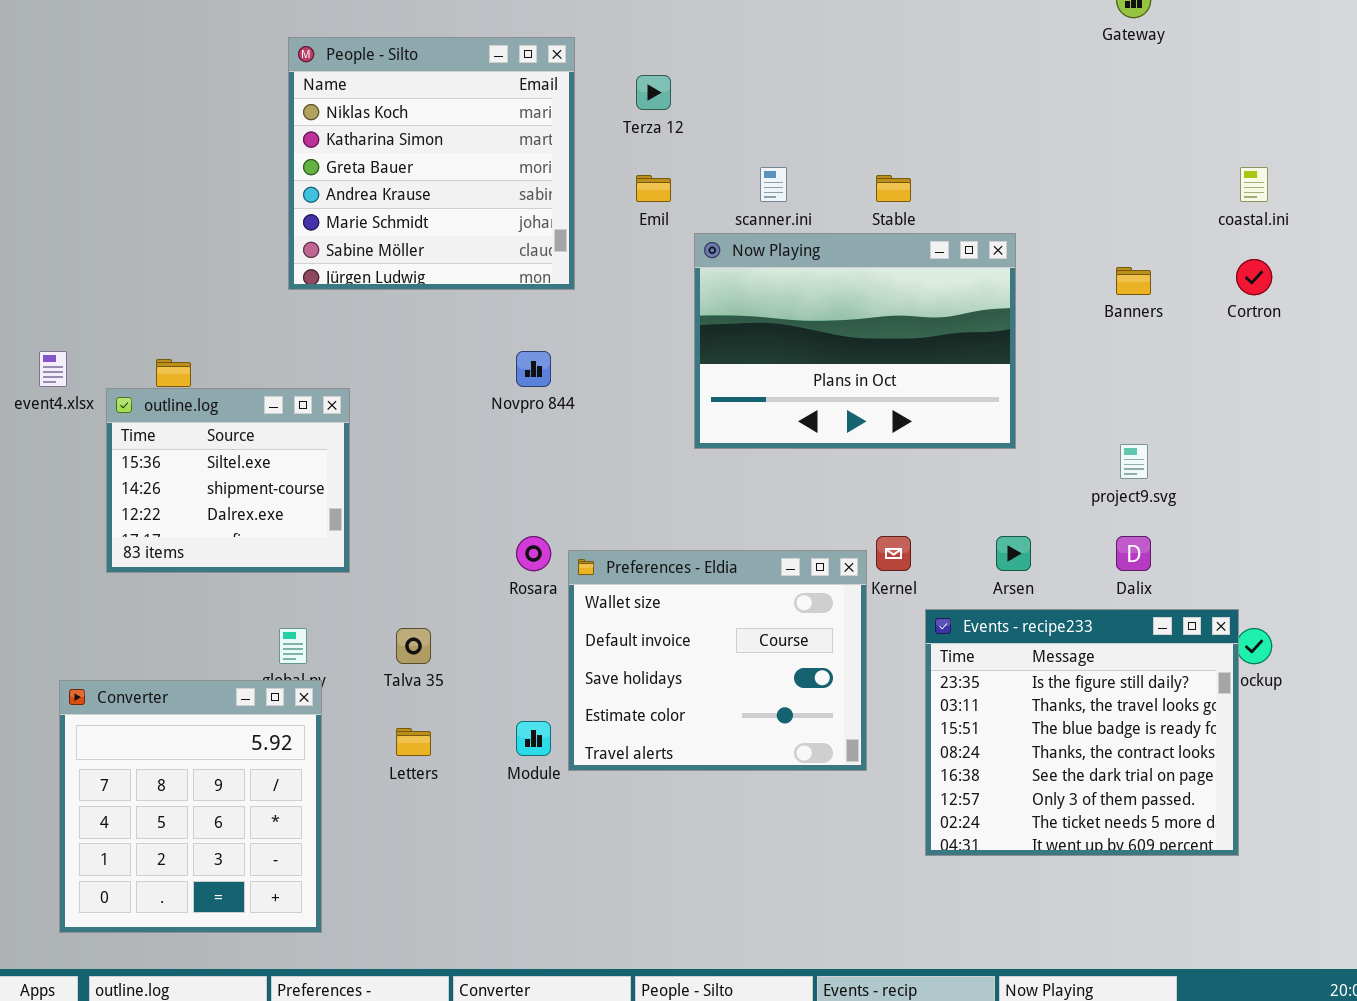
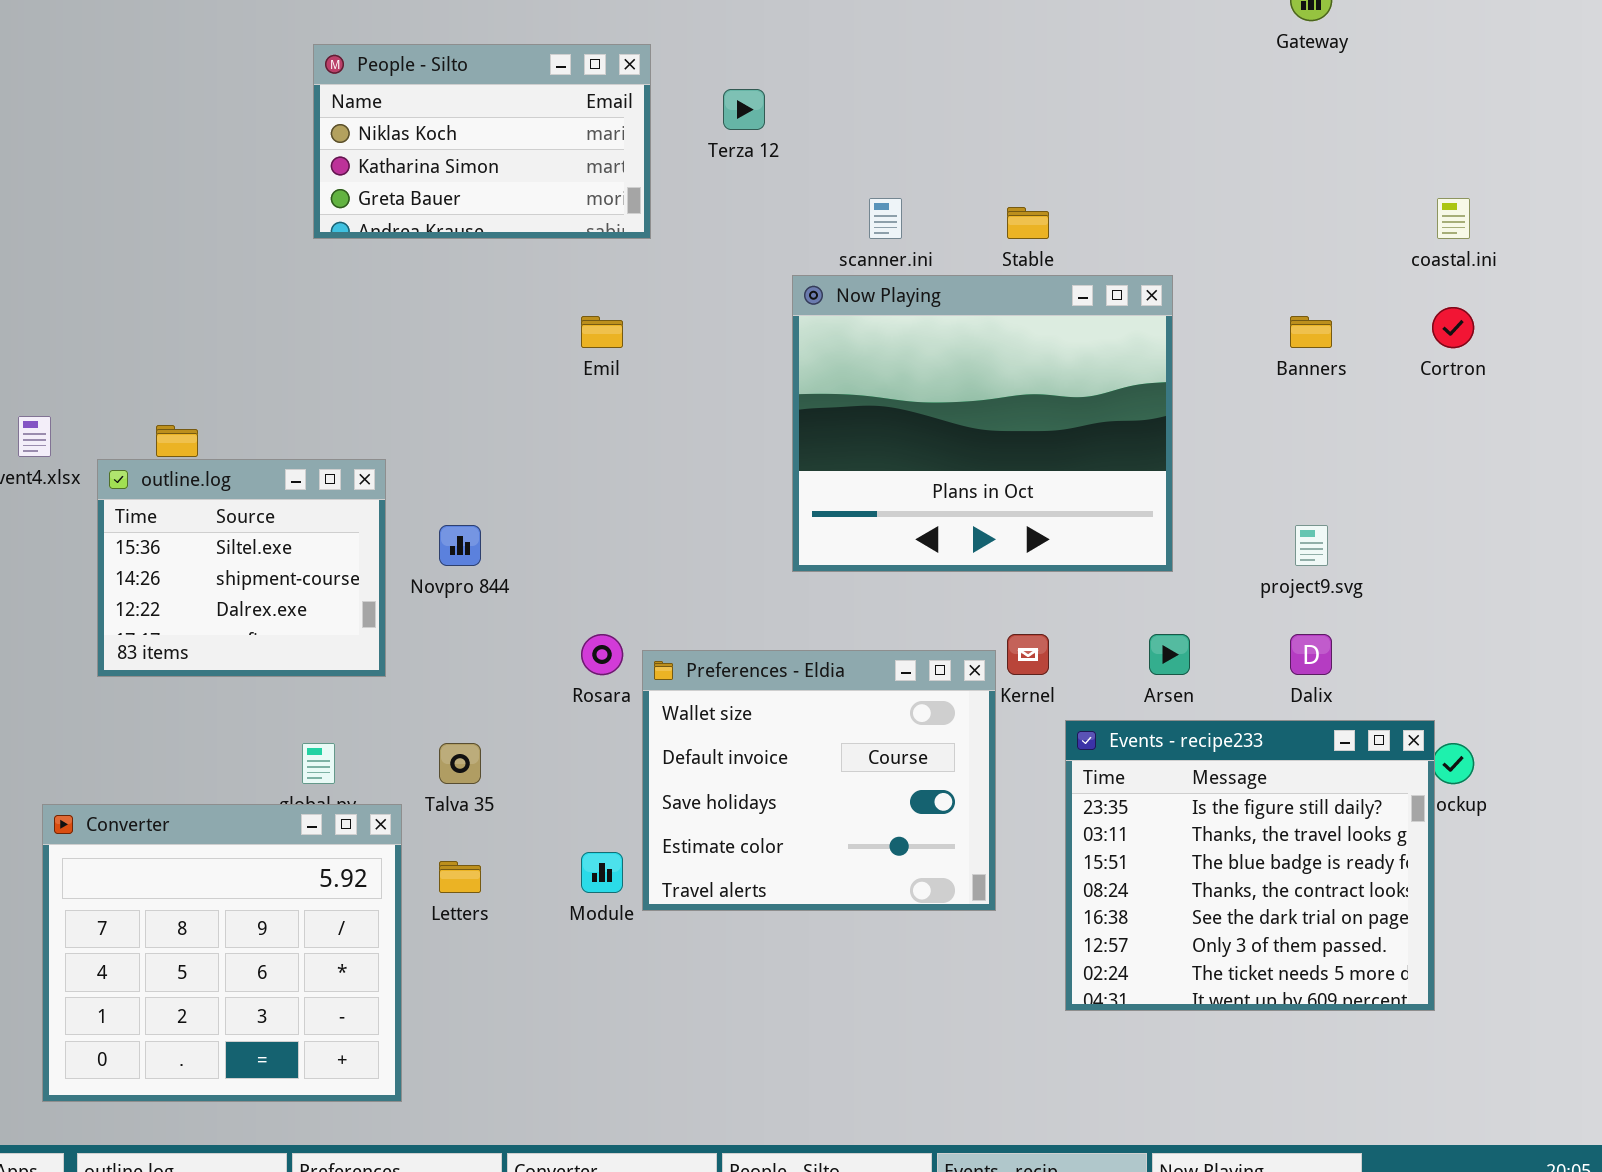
People - Silto: [288,37,575,290] -> [313,44,651,239], resized
Emil: [636,175,671,202] -> [581,316,623,348], moved
Now Playing: [694,233,1016,449] -> [792,275,1173,572], resized
Novpro 844: [516,351,551,387] -> [439,525,481,566], moved
Converter: [59,680,322,933] -> [42,804,402,1102], resized

